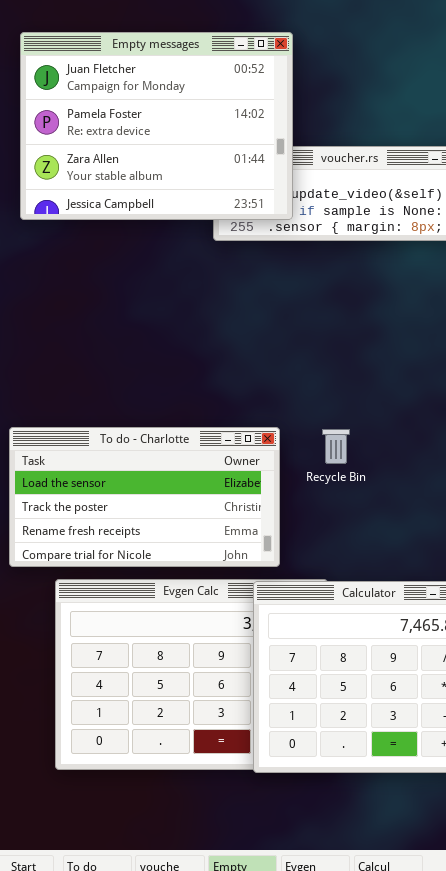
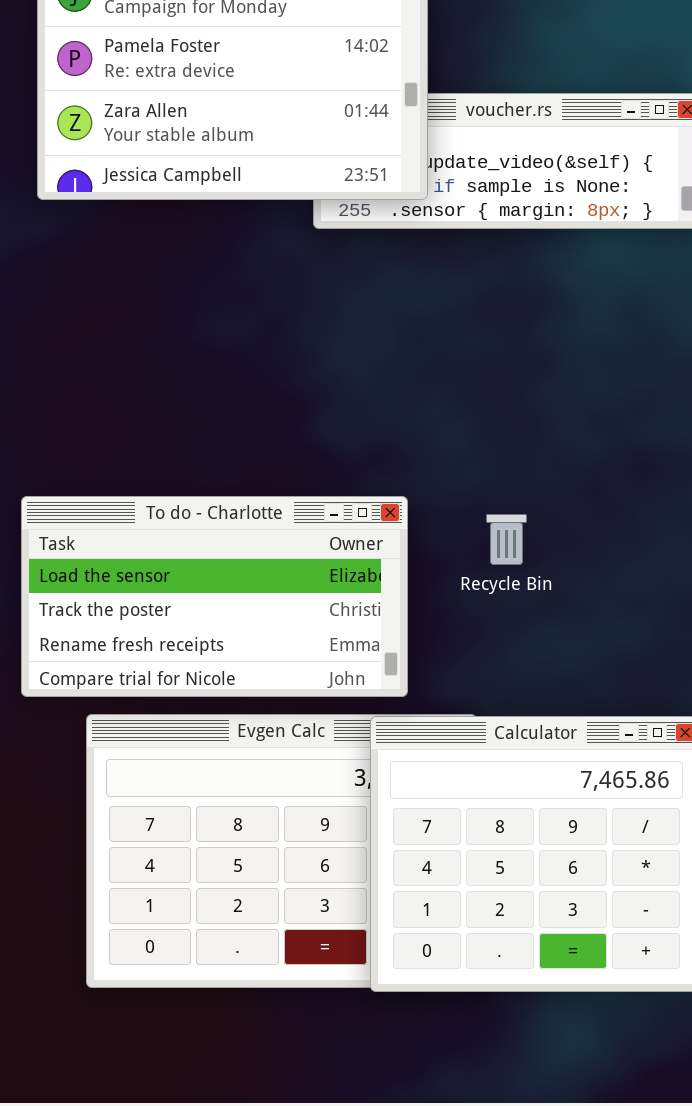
Recycle Bin: [322,429,350,464] -> [486,514,527,565], moved

